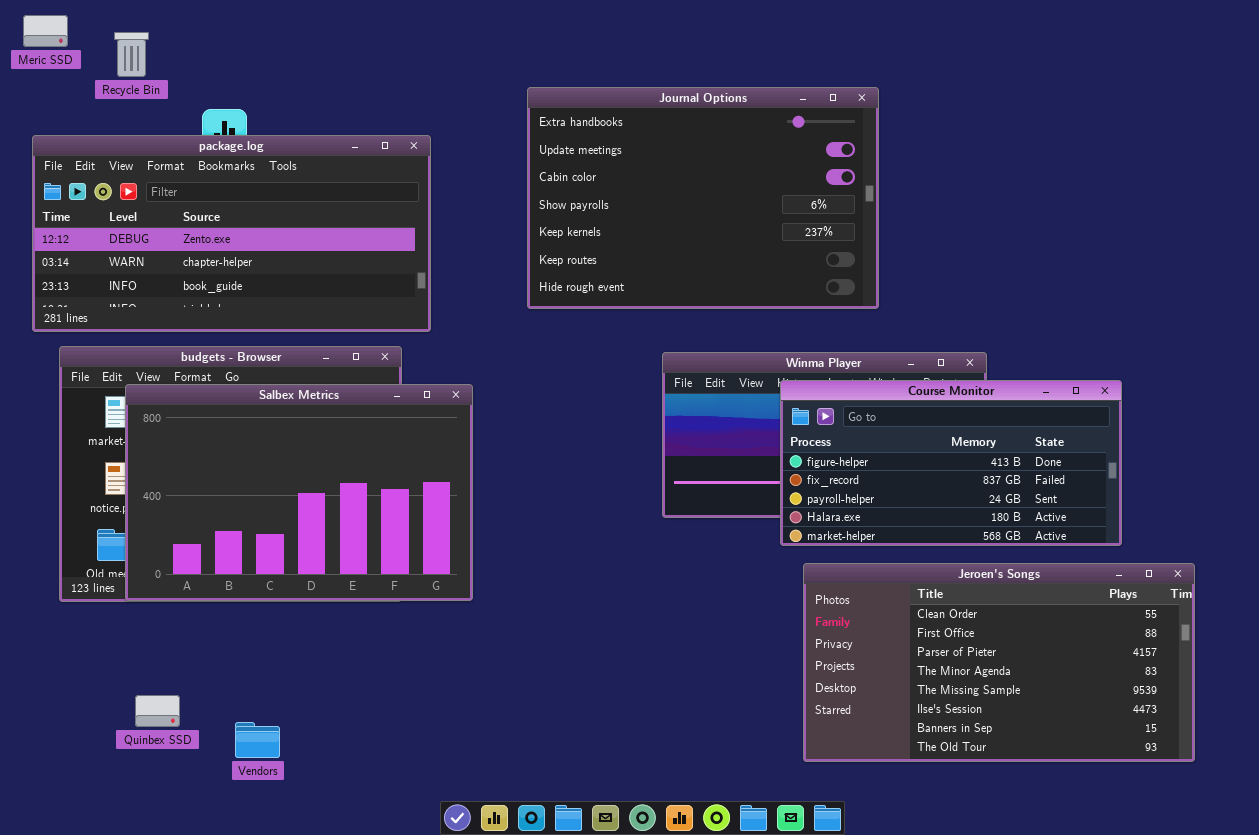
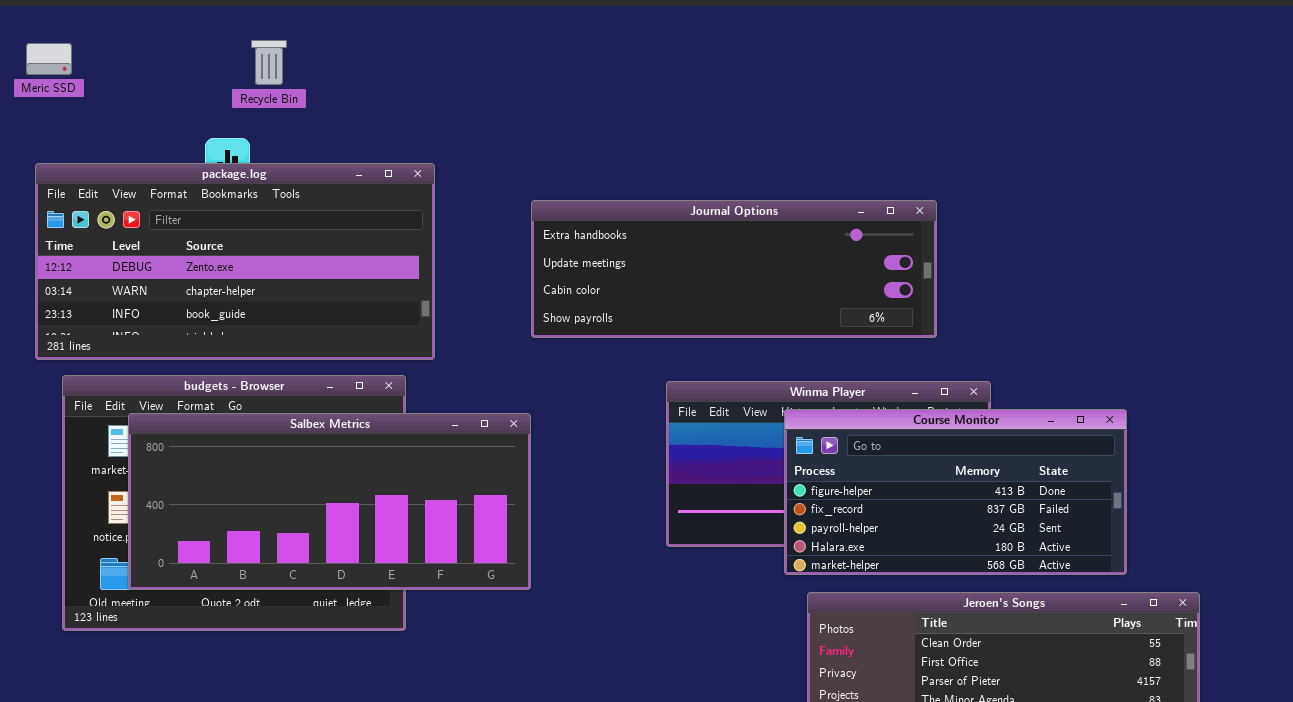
Recycle Bin: [114,32,149,77] -> [251,40,287,85], moved
Journal Options: [527,87,879,309] -> [531,200,937,338], resized
Salbex Metrics: [125,384,473,601] -> [128,413,531,590], resized

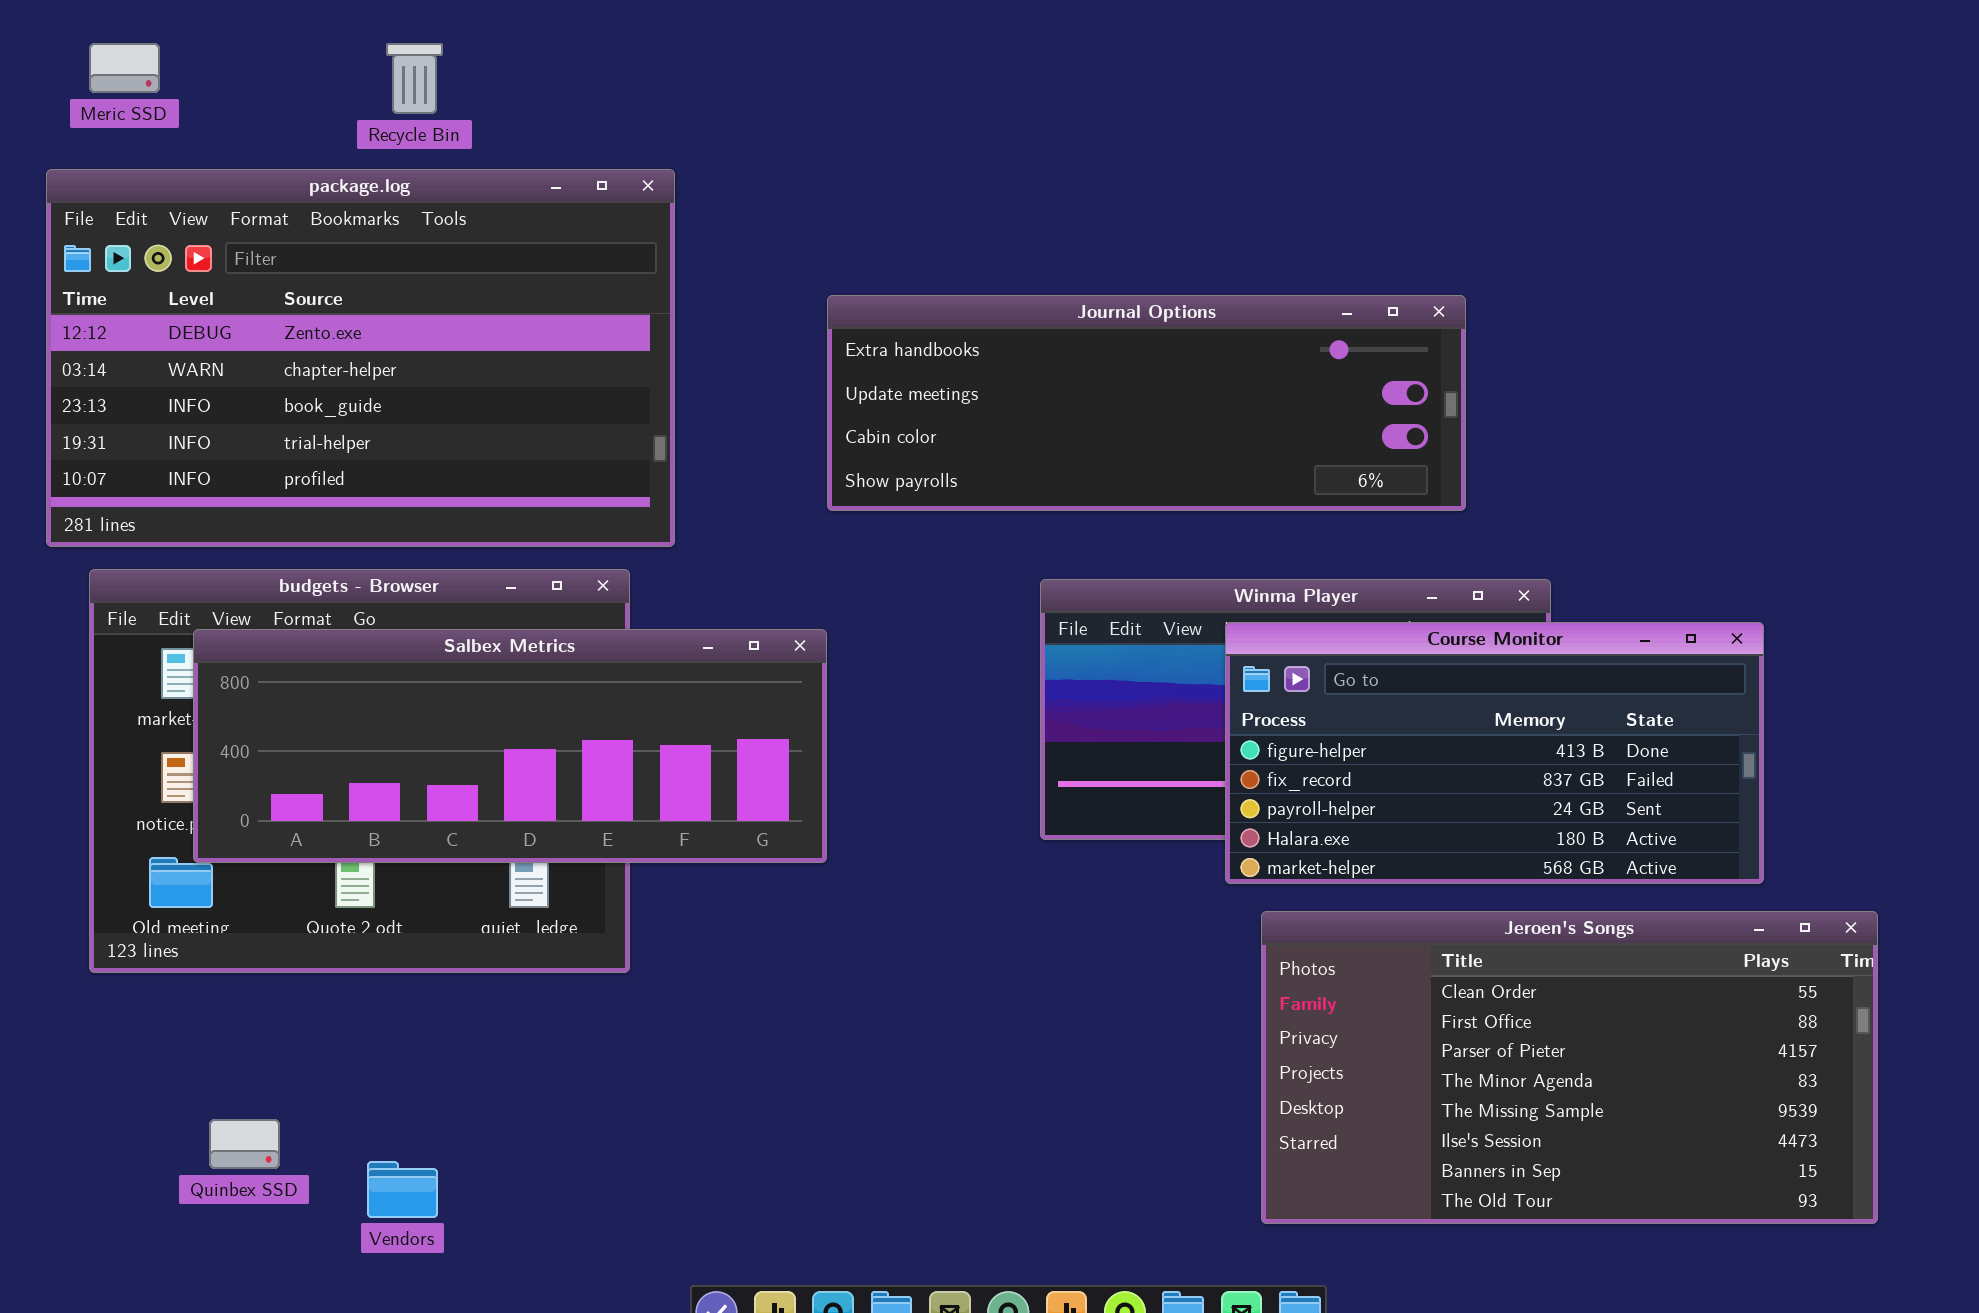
Meric SSD: [26,43,72,75] -> [89,43,160,93], moved
package.log: [35,163,435,360] -> [46,169,675,547], resized
Salbex Metrics: [128,413,531,590] -> [193,629,827,863], resized

